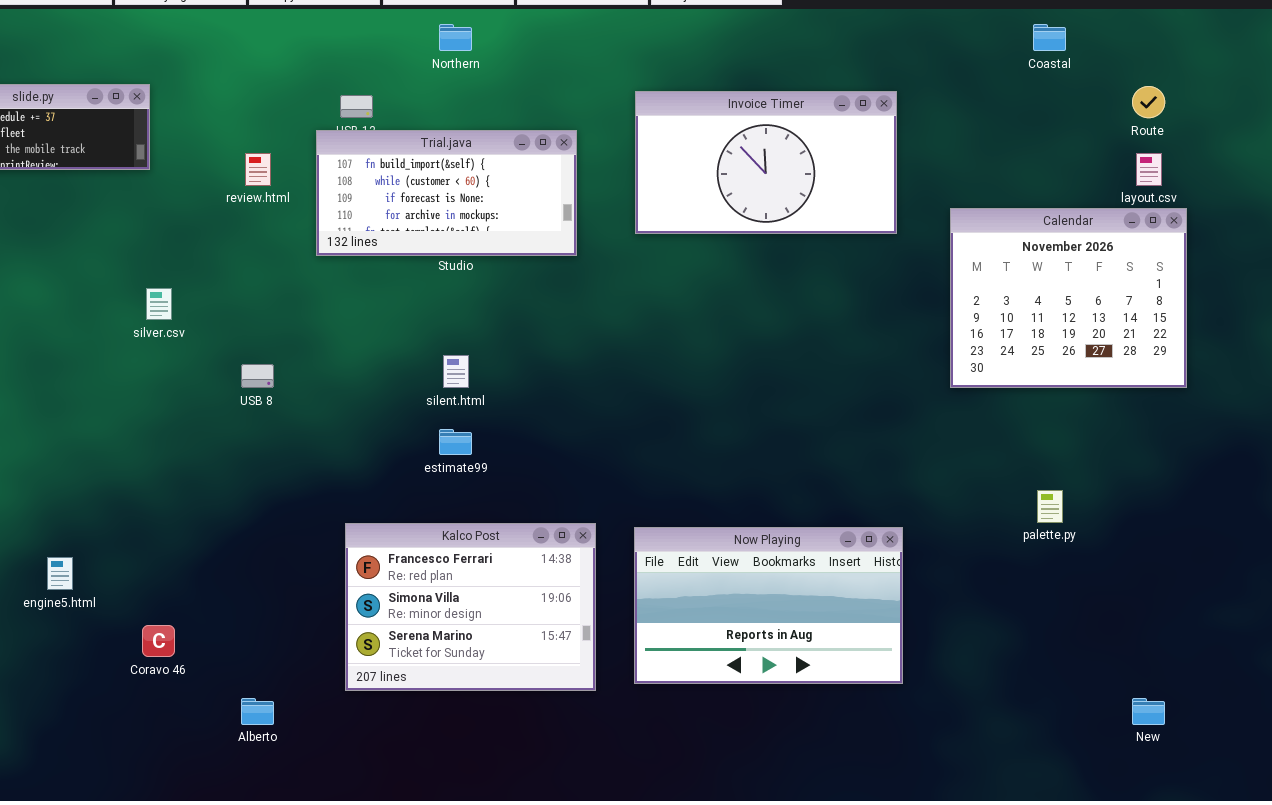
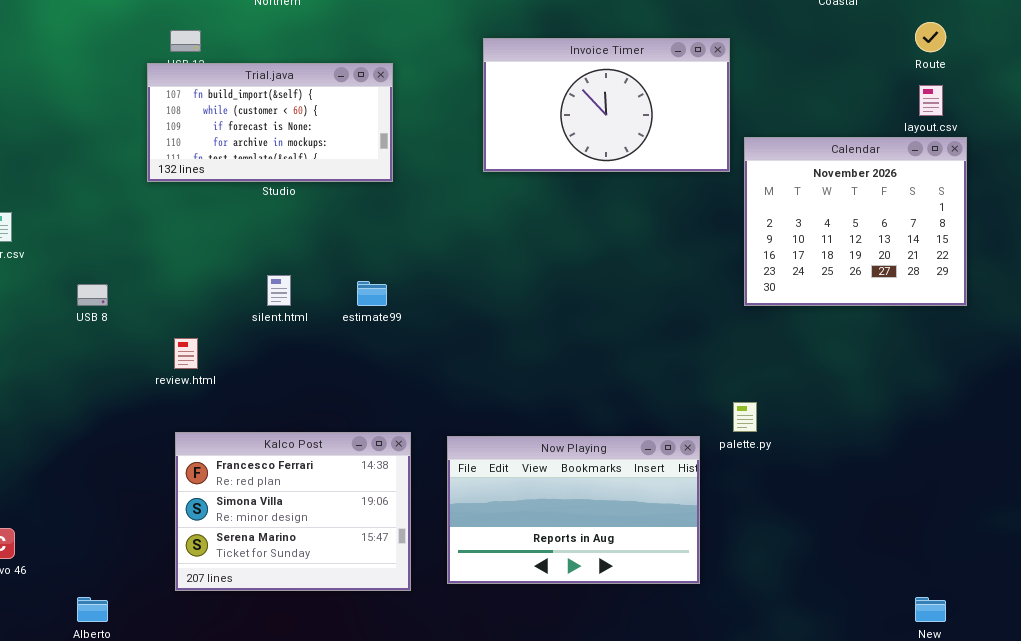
Invoice Timer: [635,91,897,234] -> [483,38,730,172], moved
review.html: [245,153,271,186] -> [174,338,198,369], moved
estimate99: [439,429,472,455] -> [357,281,387,306], moved
palette.py: [1037,490,1063,523] -> [733,402,757,432], moved

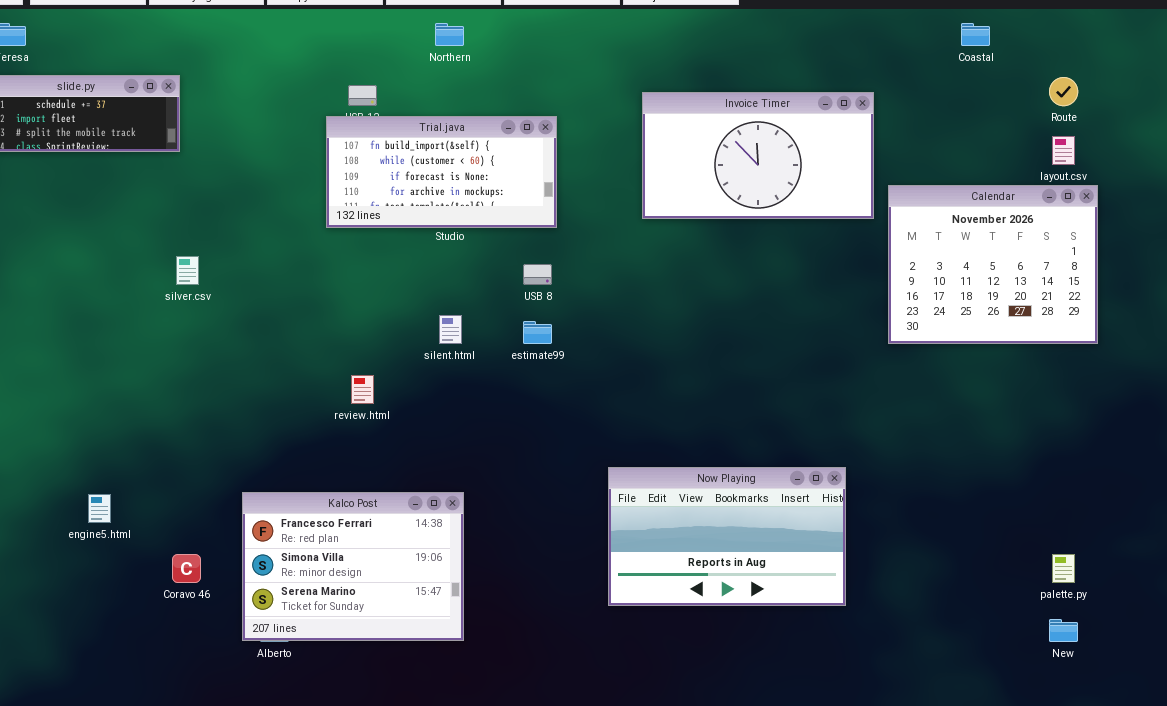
USB 8: [77,284,108,306] -> [523,264,552,285], moved
palette.py: [733,402,757,432] -> [1052,554,1075,583], moved
Kalco Post: [175,432,411,591] -> [242,492,464,641], moved

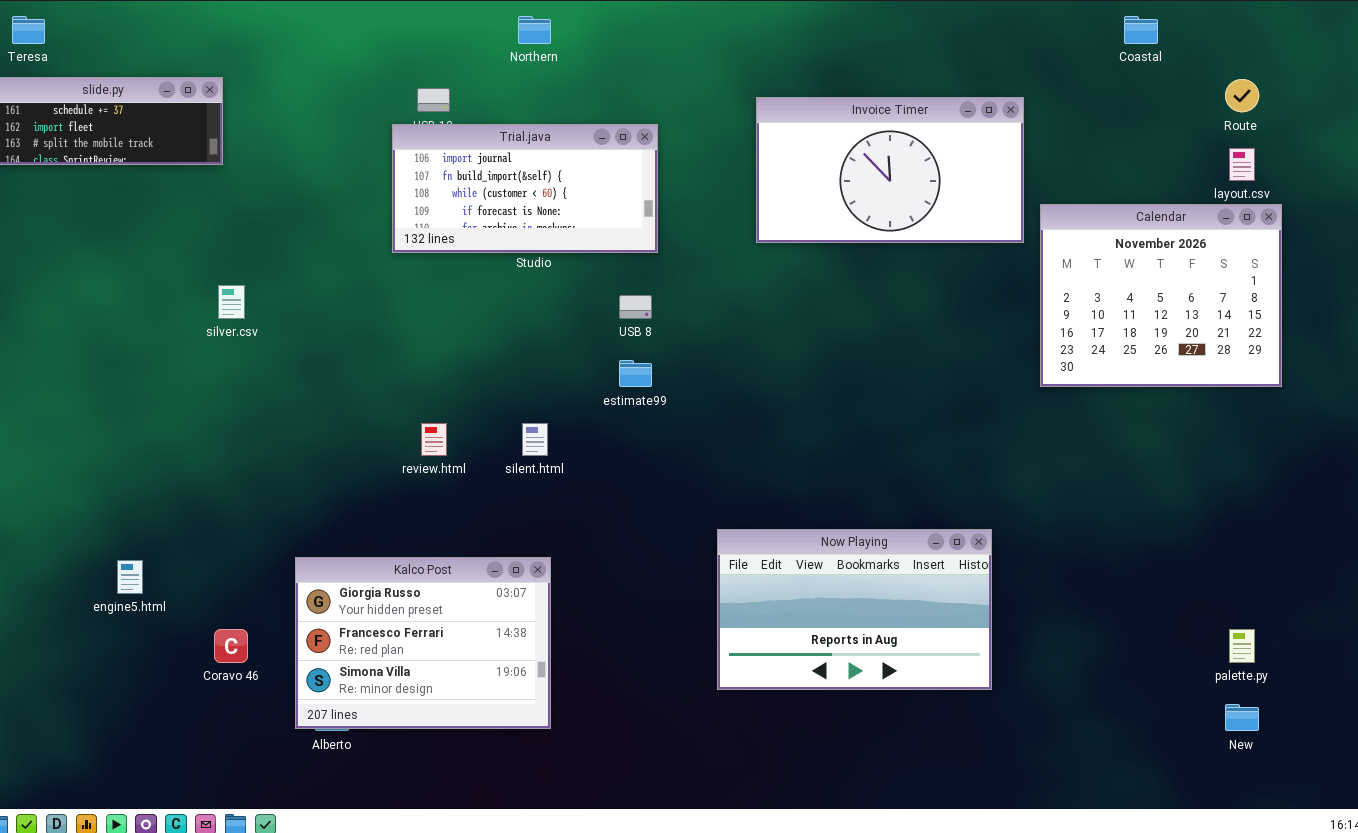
Trial.java: [326,116,557,228] -> [392,124,658,253], scrolled up 1 row
silent.html: [439,315,462,344] -> [522,423,548,456], moved
Kalco Post: [242,492,464,641] -> [295,557,551,729], scrolled up 1 row

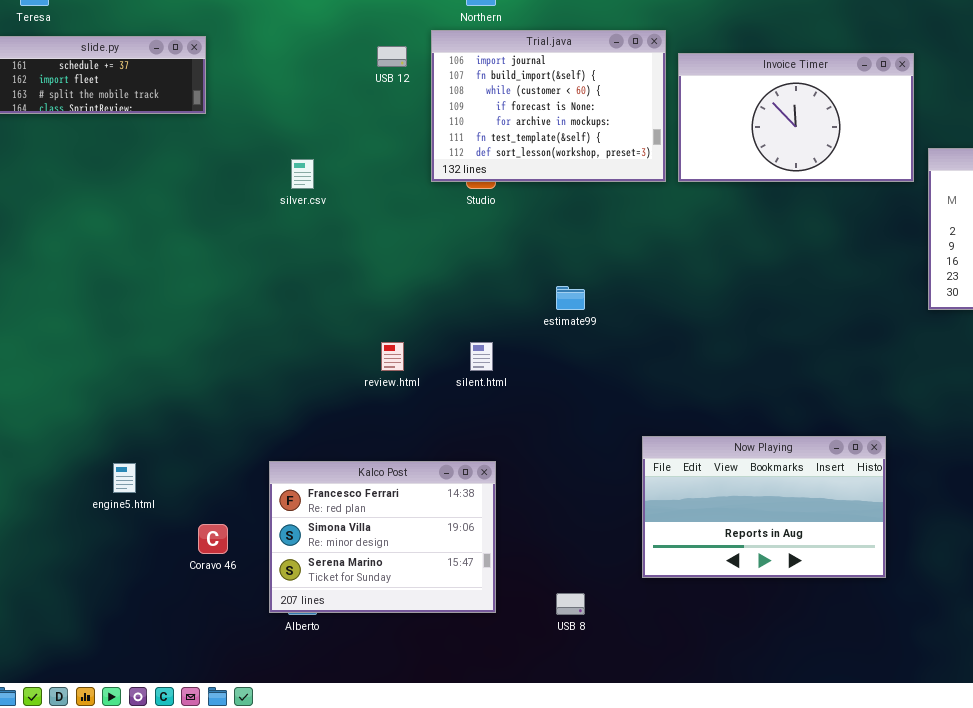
Trial.java: [392,124,658,253] -> [431,30,666,182], moved, resized
silver.csv: [218,285,245,319] -> [291,159,314,189], moved
USB 8: [619,295,652,319] -> [556,593,585,615], moved
Kalco Post: [295,557,551,729] -> [269,461,496,613], scrolled down 1 row

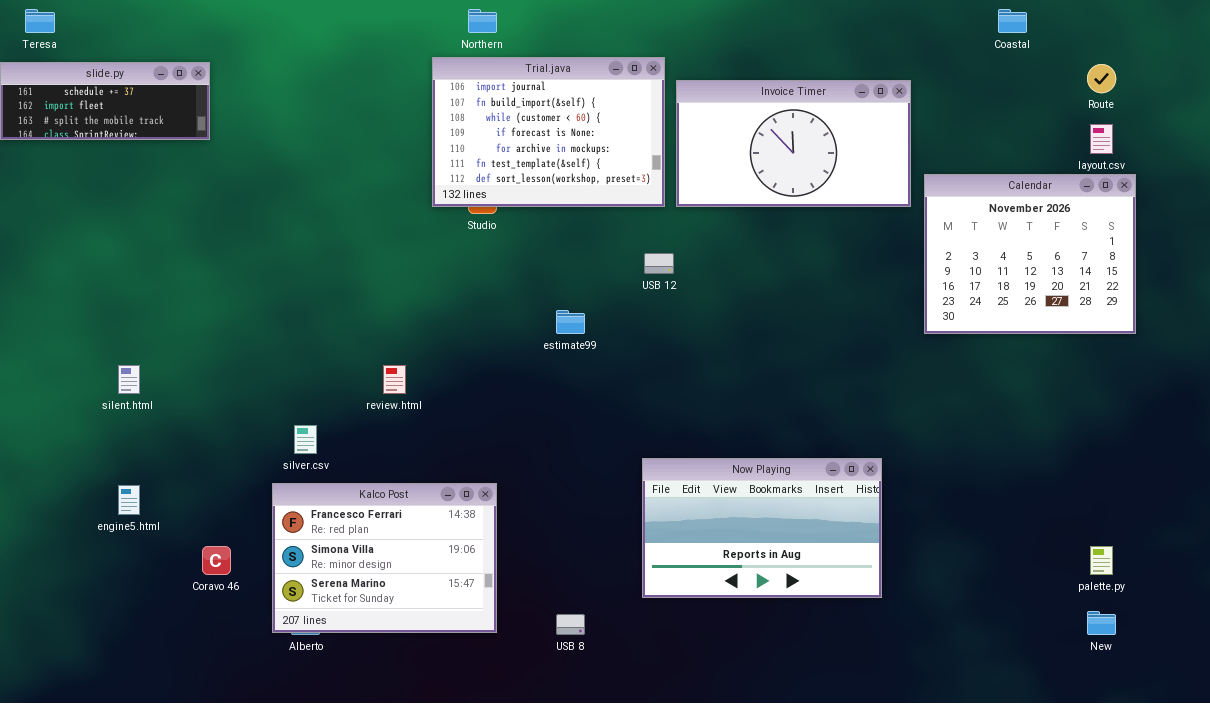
USB 12: [377,46,407,67] -> [644,253,674,274], moved
silver.csv: [291,159,314,189] -> [294,425,317,454], moved
silent.html: [470,342,493,371] -> [118,365,140,394], moved

